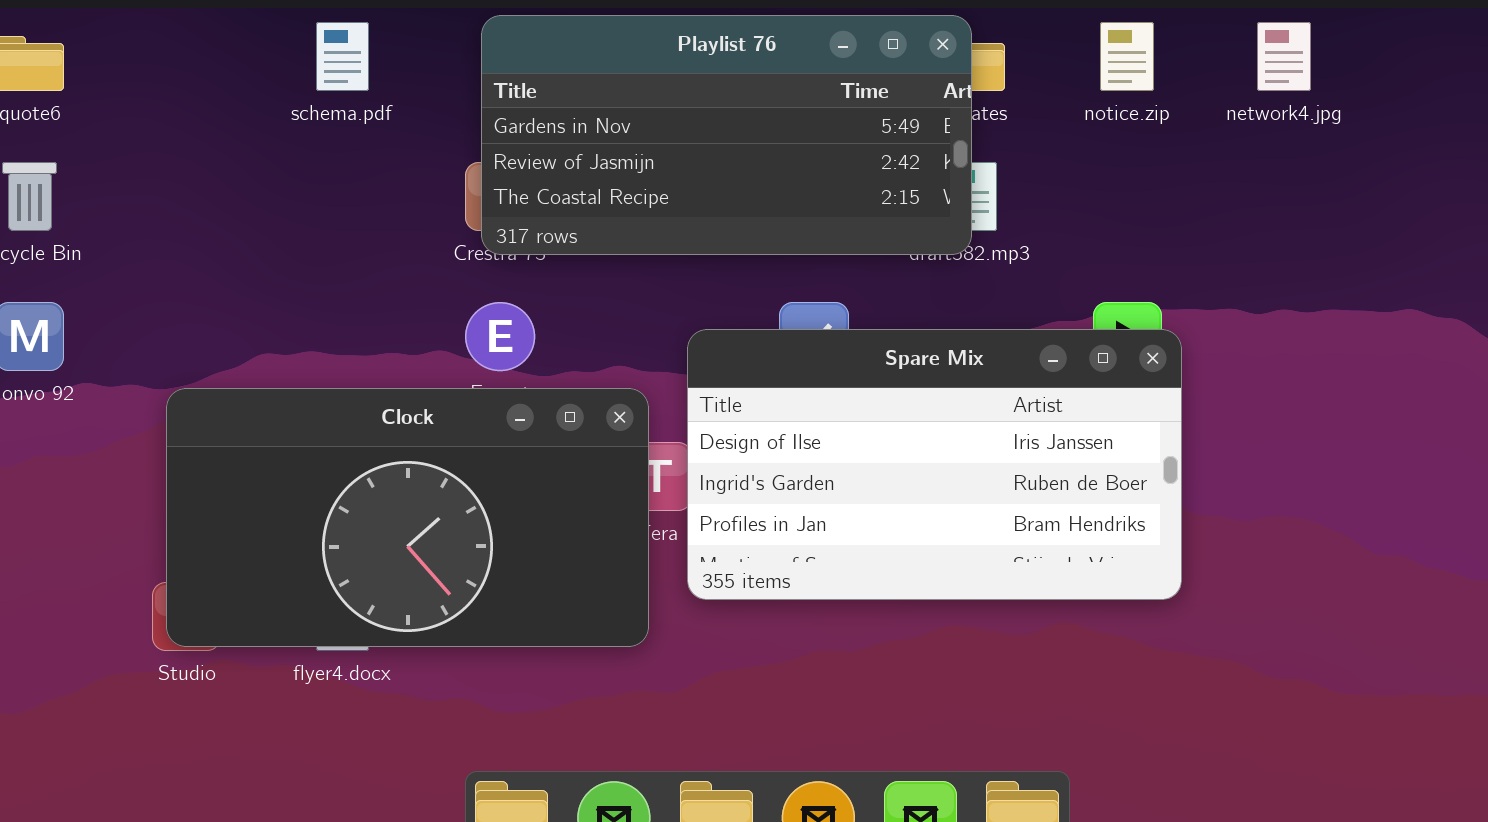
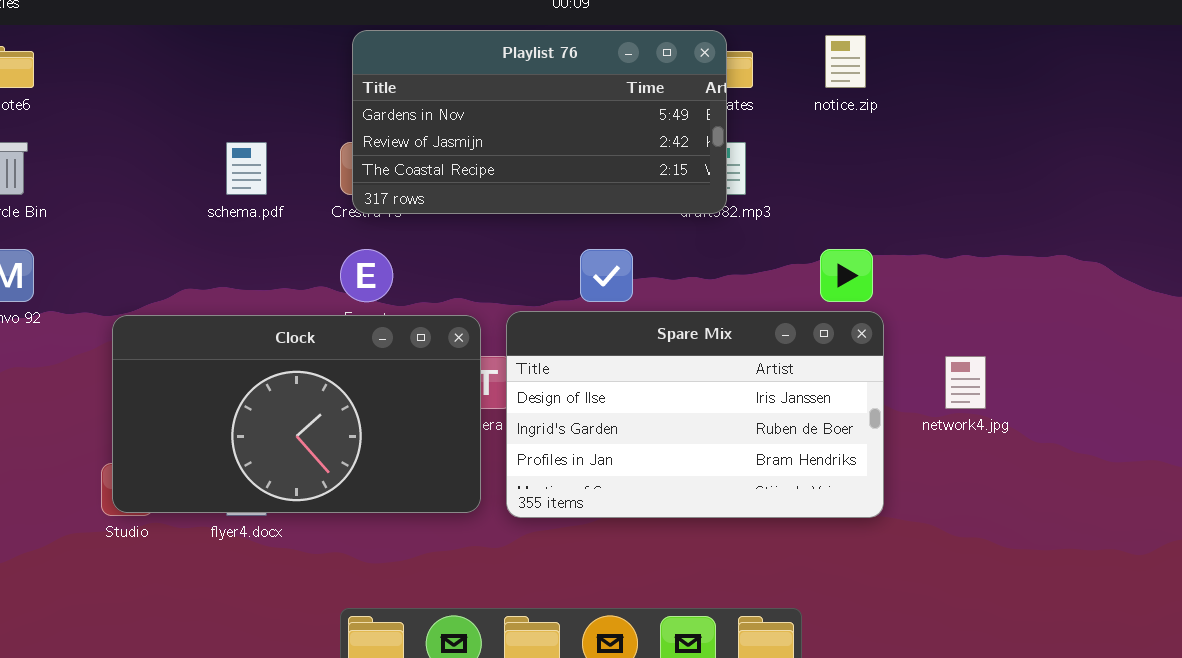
schema.pdf: [316,22,369,91] -> [226,142,267,195], moved
network4.jpg: [1257,22,1311,91] -> [945,356,986,409], moved
Spare Mix: [687,329,1182,600] -> [506,311,884,518], moved

